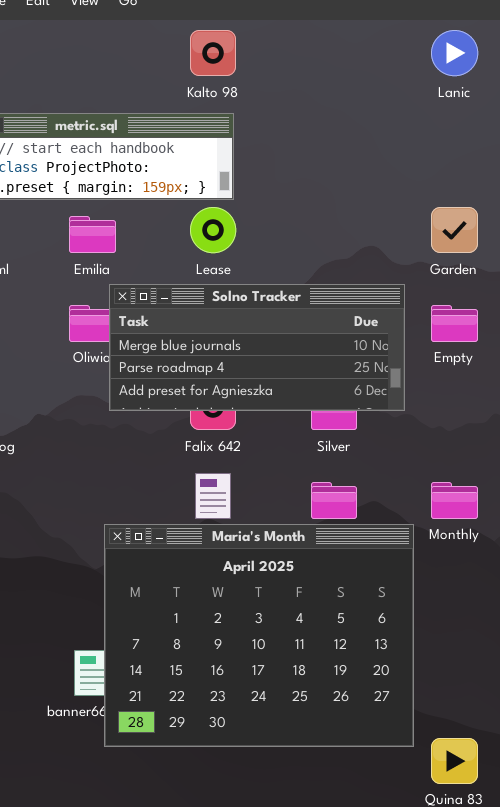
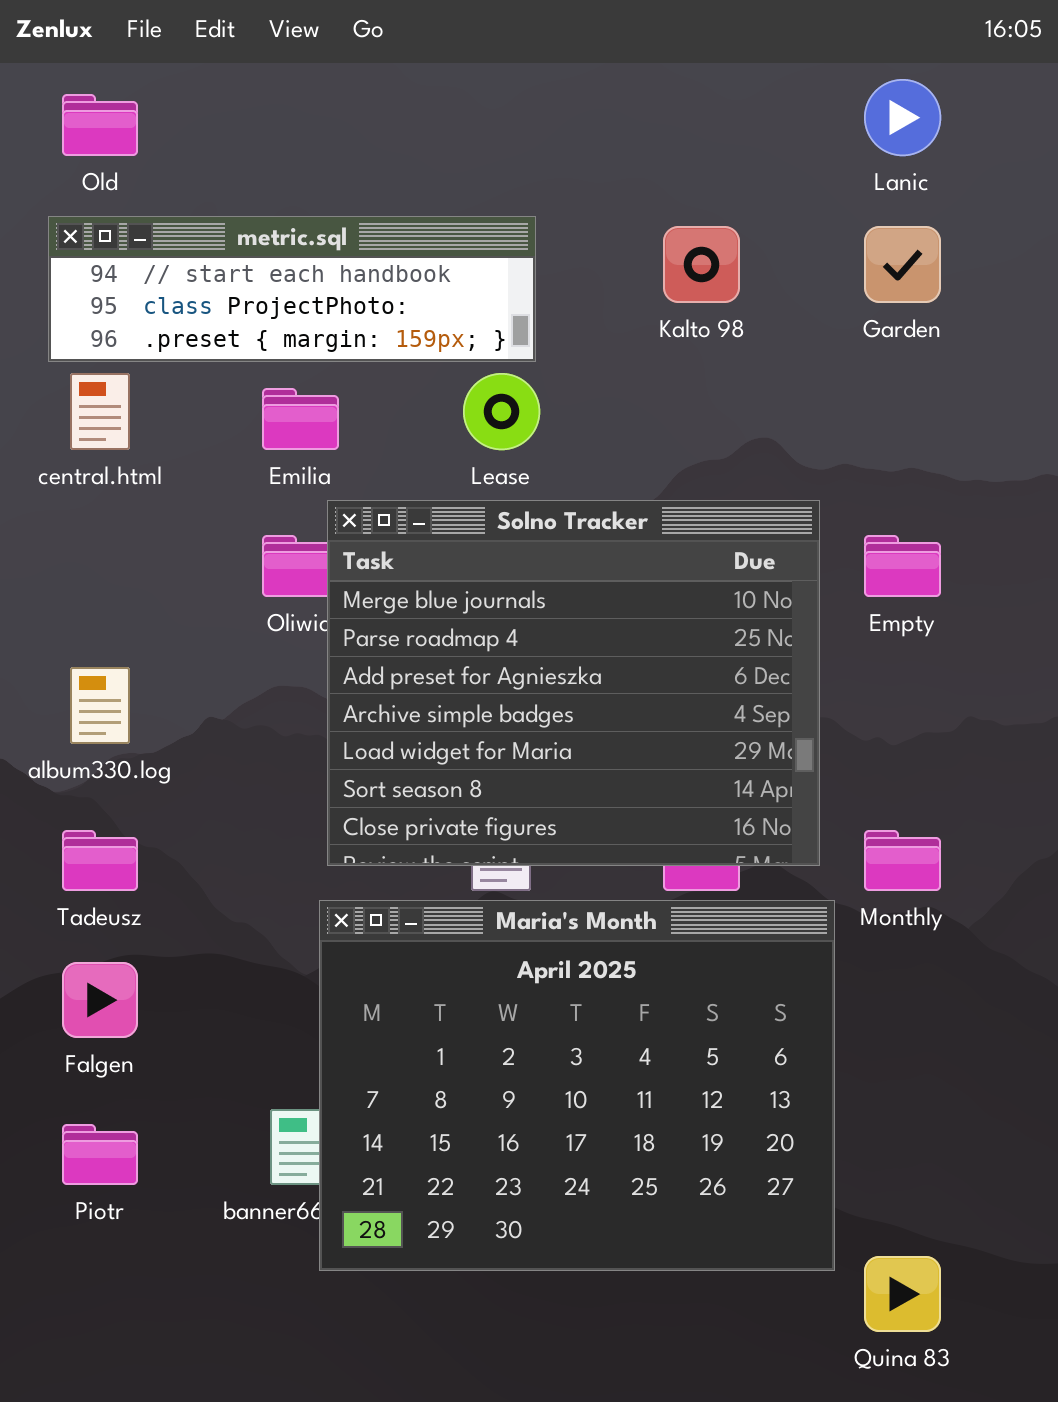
Kalto 98: [190,30,236,76] -> [663,226,740,303], moved
Garden: [431,207,478,253] -> [864,226,941,303], moved
Solno Tracker: [109,284,405,411] -> [327,500,820,866], resized

